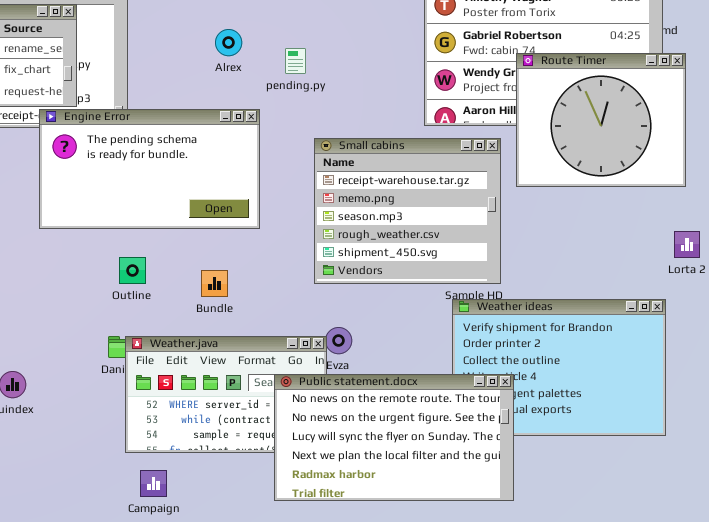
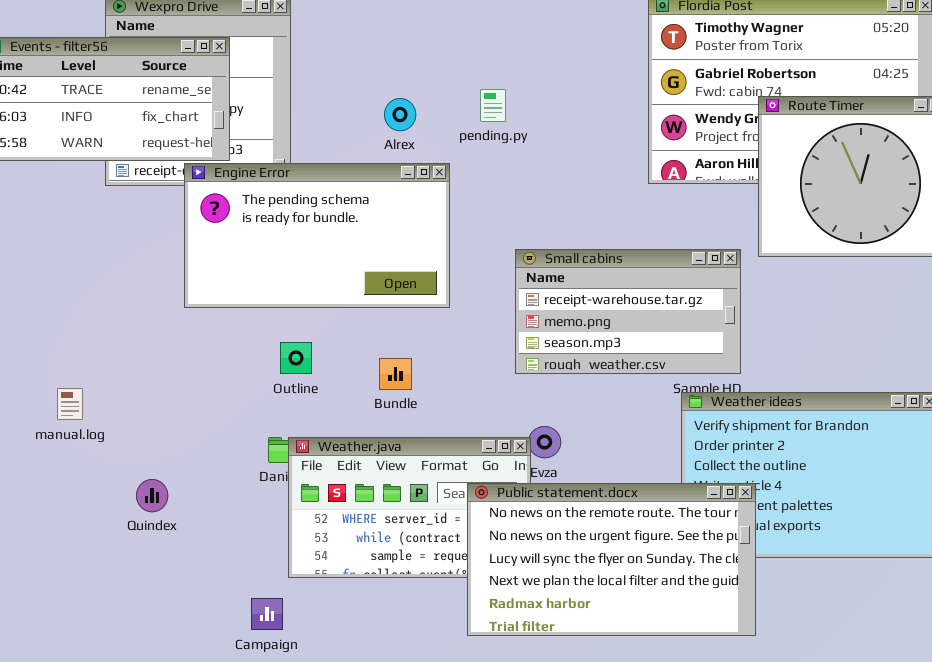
Alrex: [215,29,242,56] -> [384,98,416,131], moved
Small cabins: [314,138,501,284] -> [515,249,741,374], resized
Campaign: [140,470,167,497] -> [251,598,283,630], moved

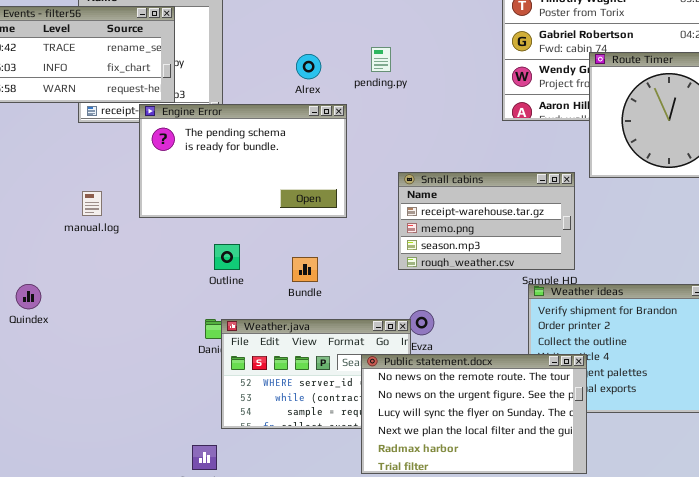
manual.log: [57,388,83,420] -> [82,191,102,216], moved
Quindex: [136,479,168,512] -> [16,284,41,309], moved

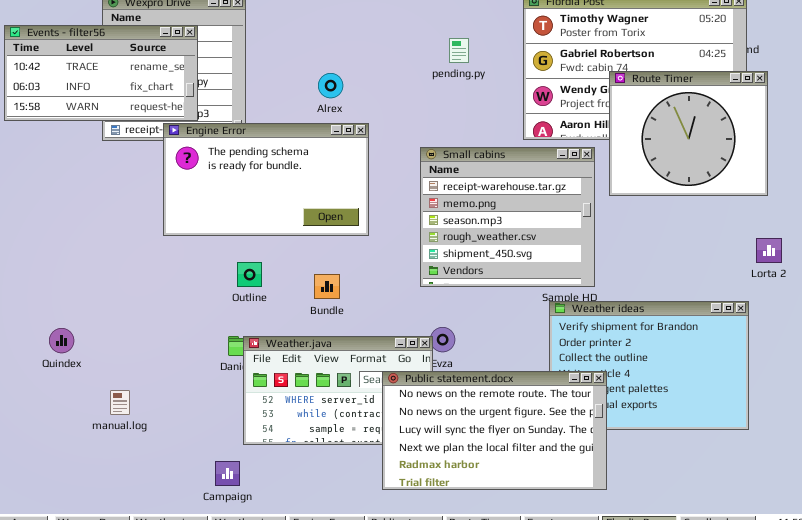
pending.py: [371,47,391,72] -> [449,38,469,63], moved
Small cabins: [398,172,575,270] -> [420,147,595,287], resized
manual.log: [82,191,102,216] -> [110,390,130,415], moved
Quindex: [16,284,41,309] -> [49,328,74,353], moved

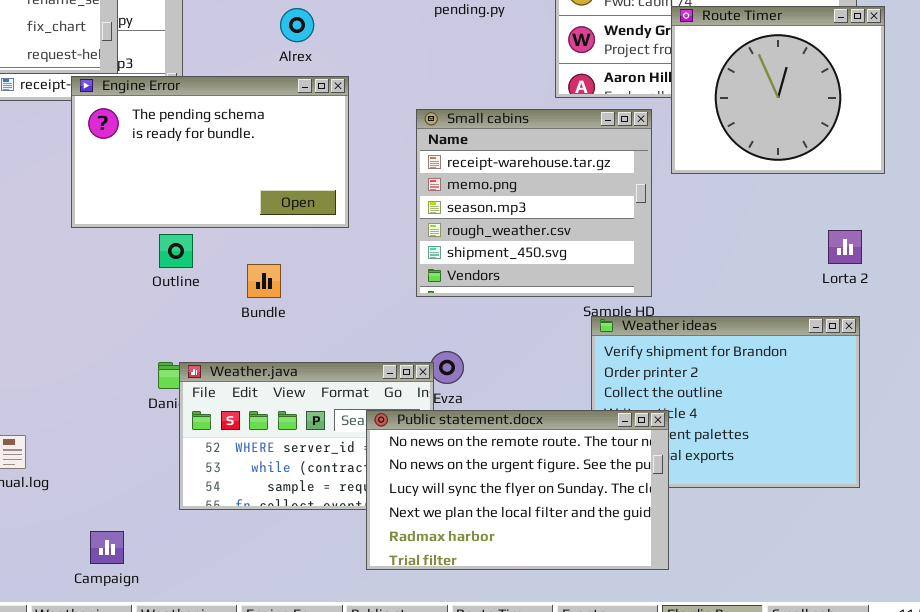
Lorta 2: [756,238,782,263] -> [828,230,862,264], moved
Outline: [237,262,262,287] -> [159,234,193,268], moved
Bundle: [314,274,340,299] -> [247,264,281,298], moved
Campaign: [215,461,240,486] -> [90,531,124,564], moved

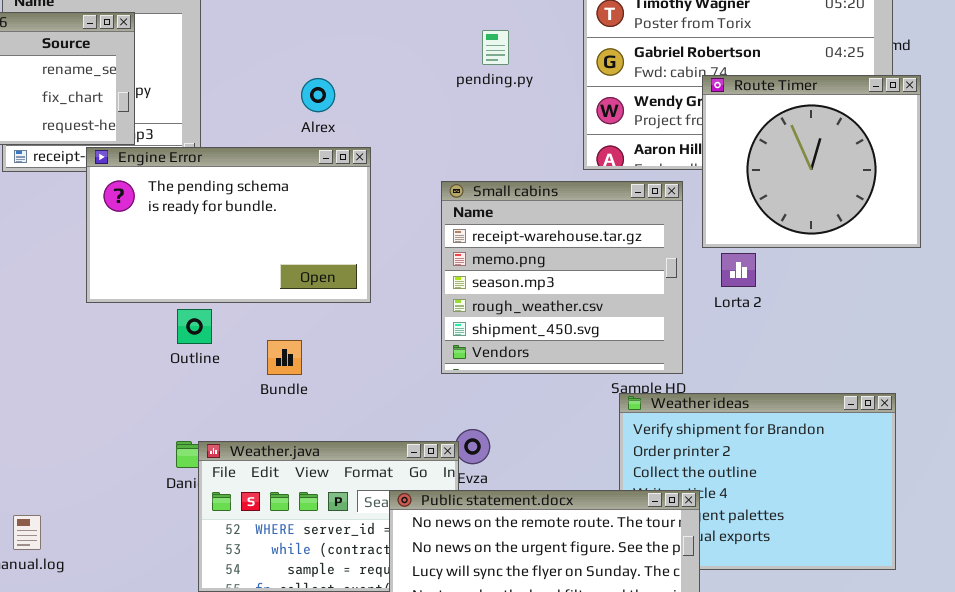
Lorta 2: [828,230,862,264] -> [721,253,756,287], moved

